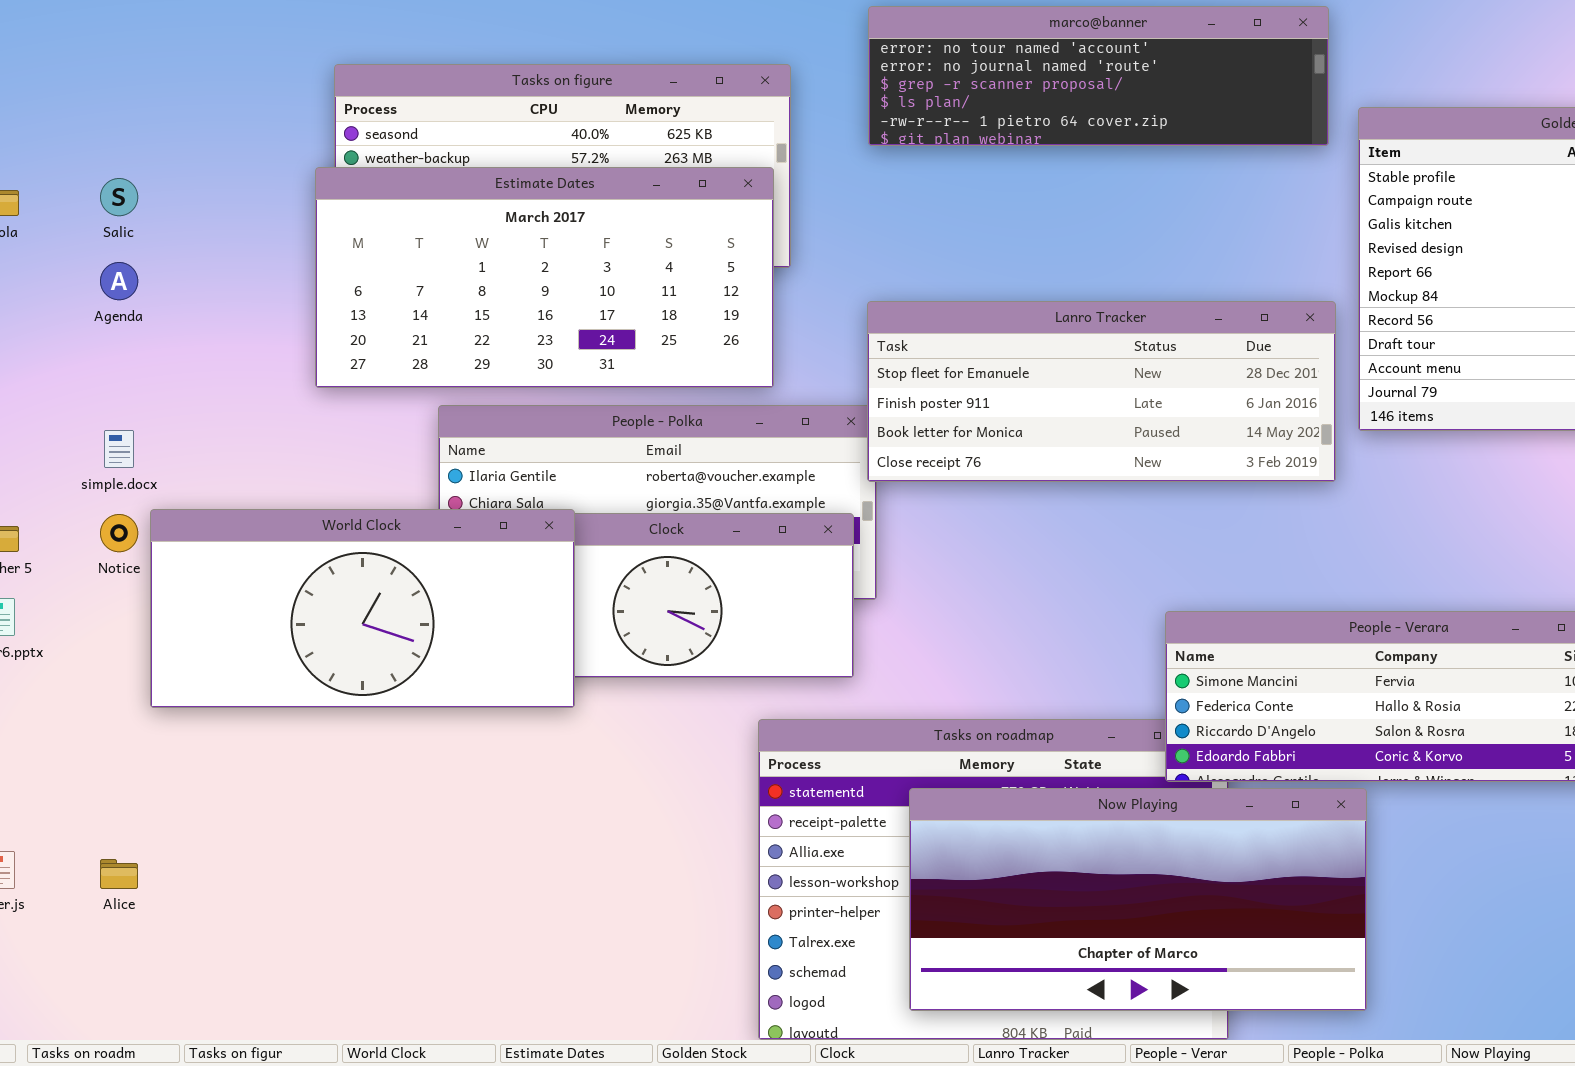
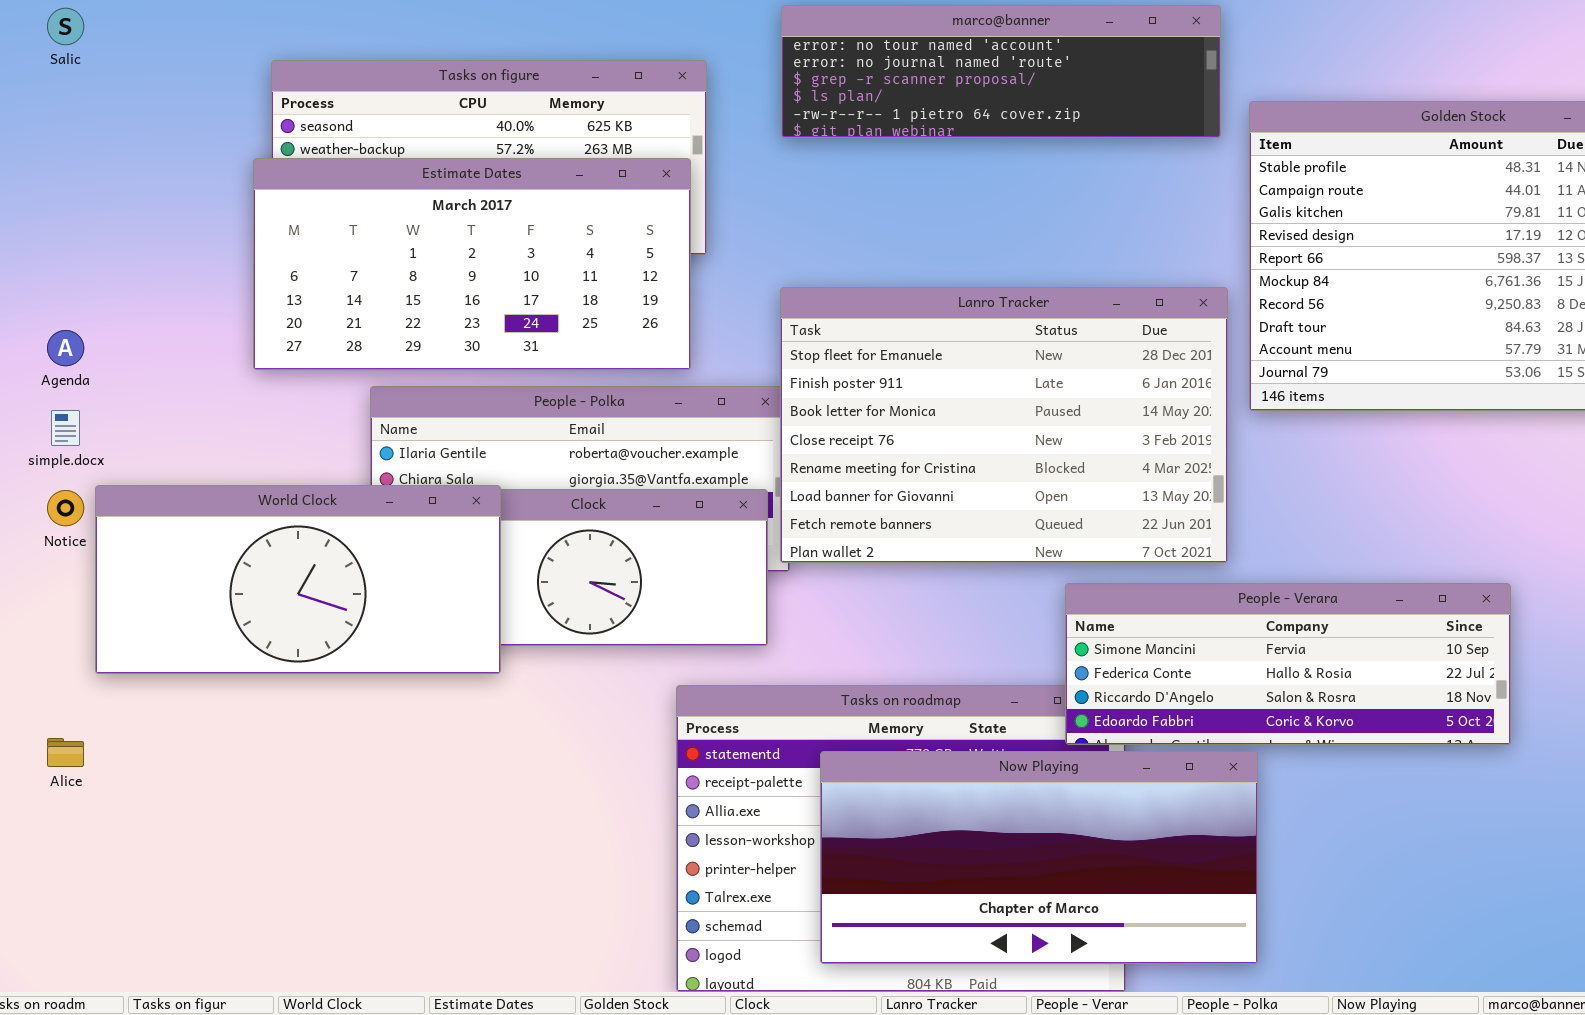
Salic: [100,178,138,216] -> [47,8,84,45], moved
Agenda: [100,262,138,300] -> [47,330,84,366], moved
Lanro Tracker: [867,301,1336,482] -> [780,287,1228,563], resized
Alice: [100,859,138,889] -> [47,738,84,767], moved

